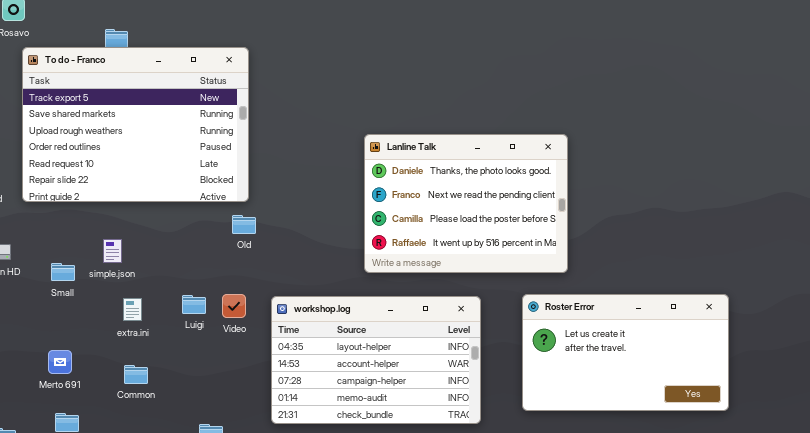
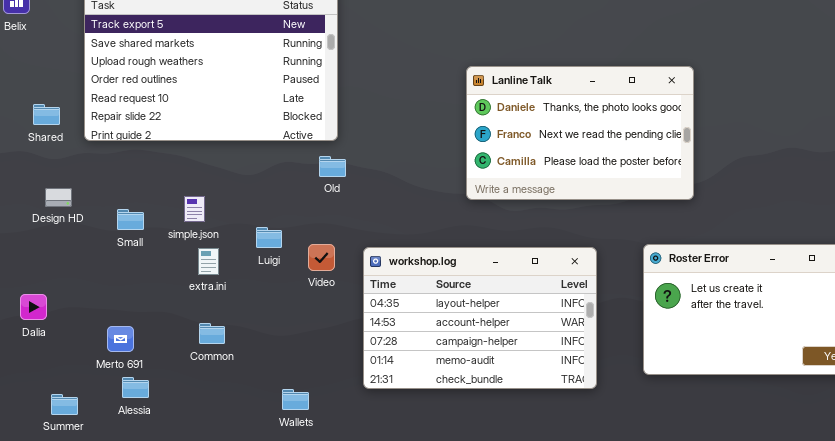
Lanline Talk: [364,134,568,273] -> [466,66,694,200], resized
simple.json: [103,239,122,263] -> [184,196,205,222], moved
Luigi: [182,295,206,314] -> [256,227,282,248], moved
Merto 691: [48,350,72,374] -> [107,326,134,352], moved

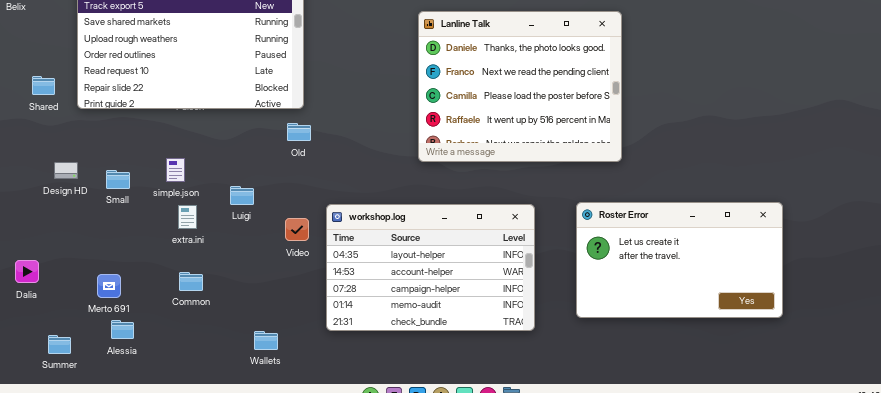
Lanline Talk: [466,66,694,200] -> [418,11,622,162], resized
Design HD: [45,188,72,207] -> [54,162,78,179], moved
Video: [308,244,335,271] -> [285,218,309,241], moved
Dalia: [20,294,47,320] -> [15,260,39,283], moved

